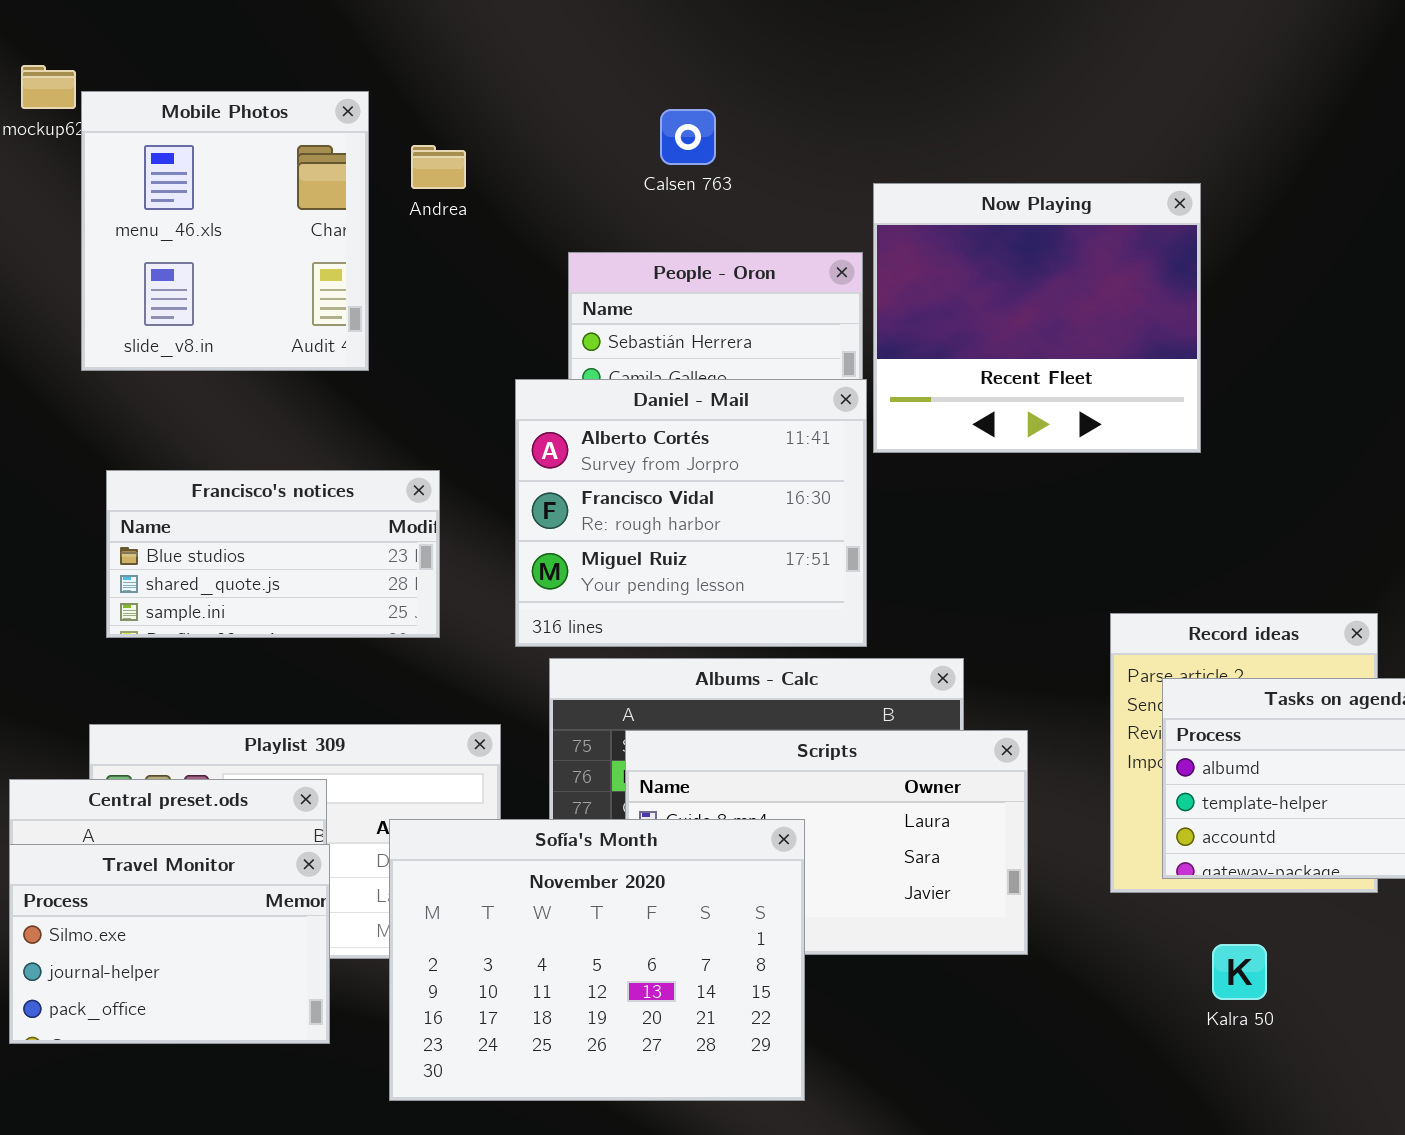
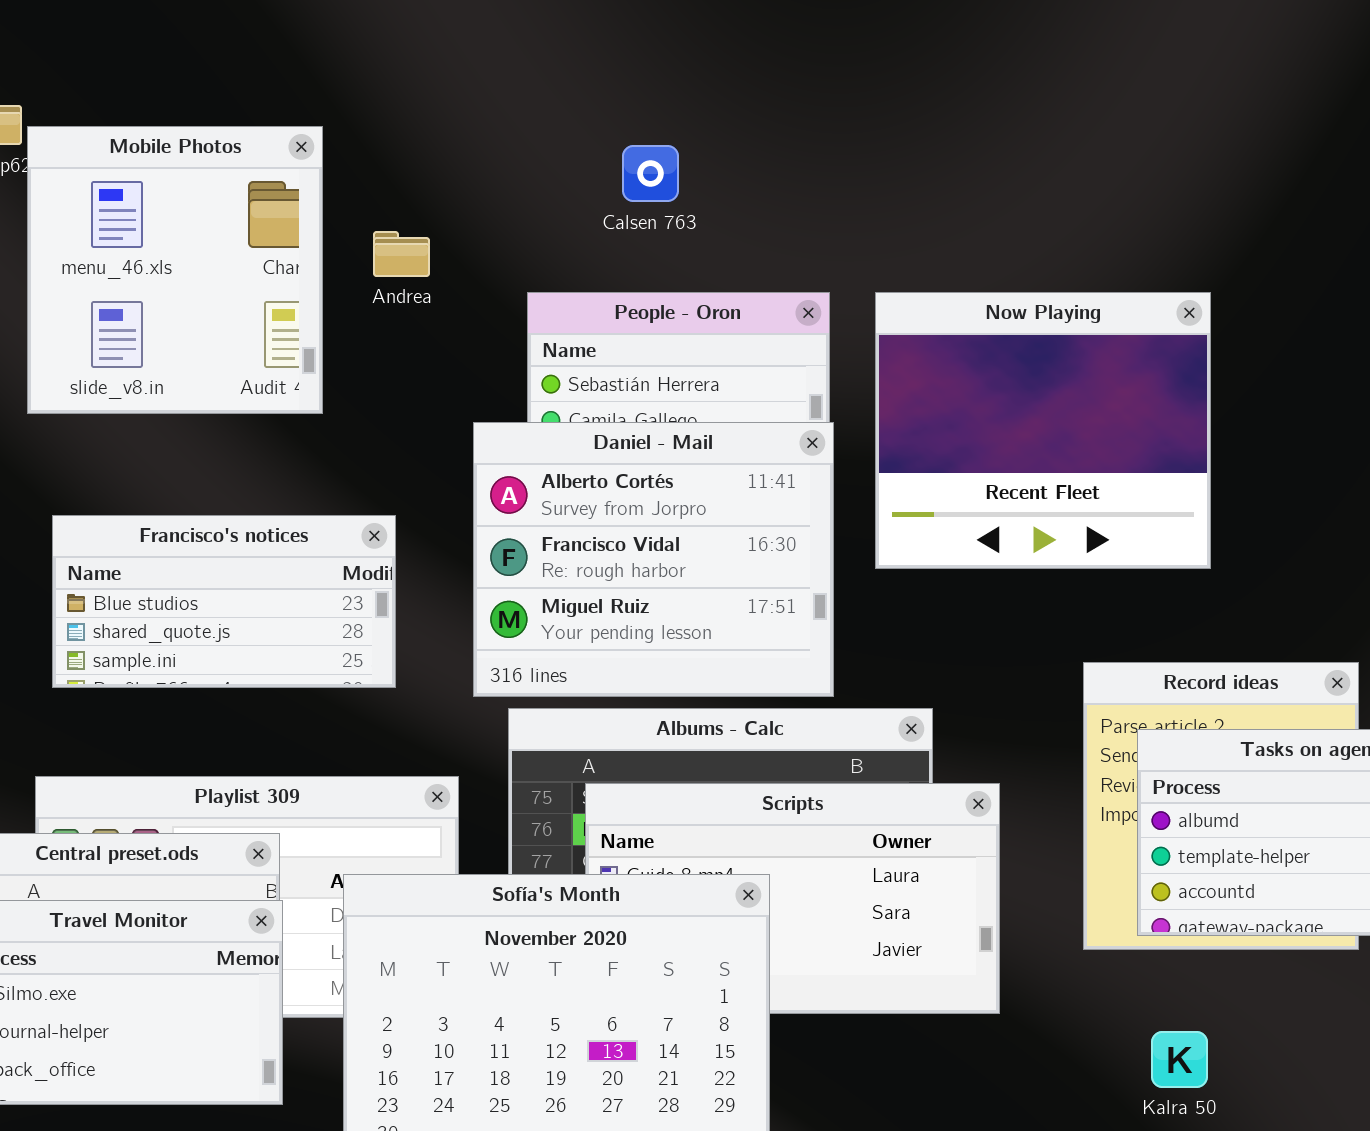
Andrea: [411,145,466,189] -> [373,231,430,277], moved
Now Playing: [873,183,1201,453] -> [875,292,1211,569], moved
Kalra 50: [1212,944,1267,1000] -> [1151,1031,1208,1088], moved

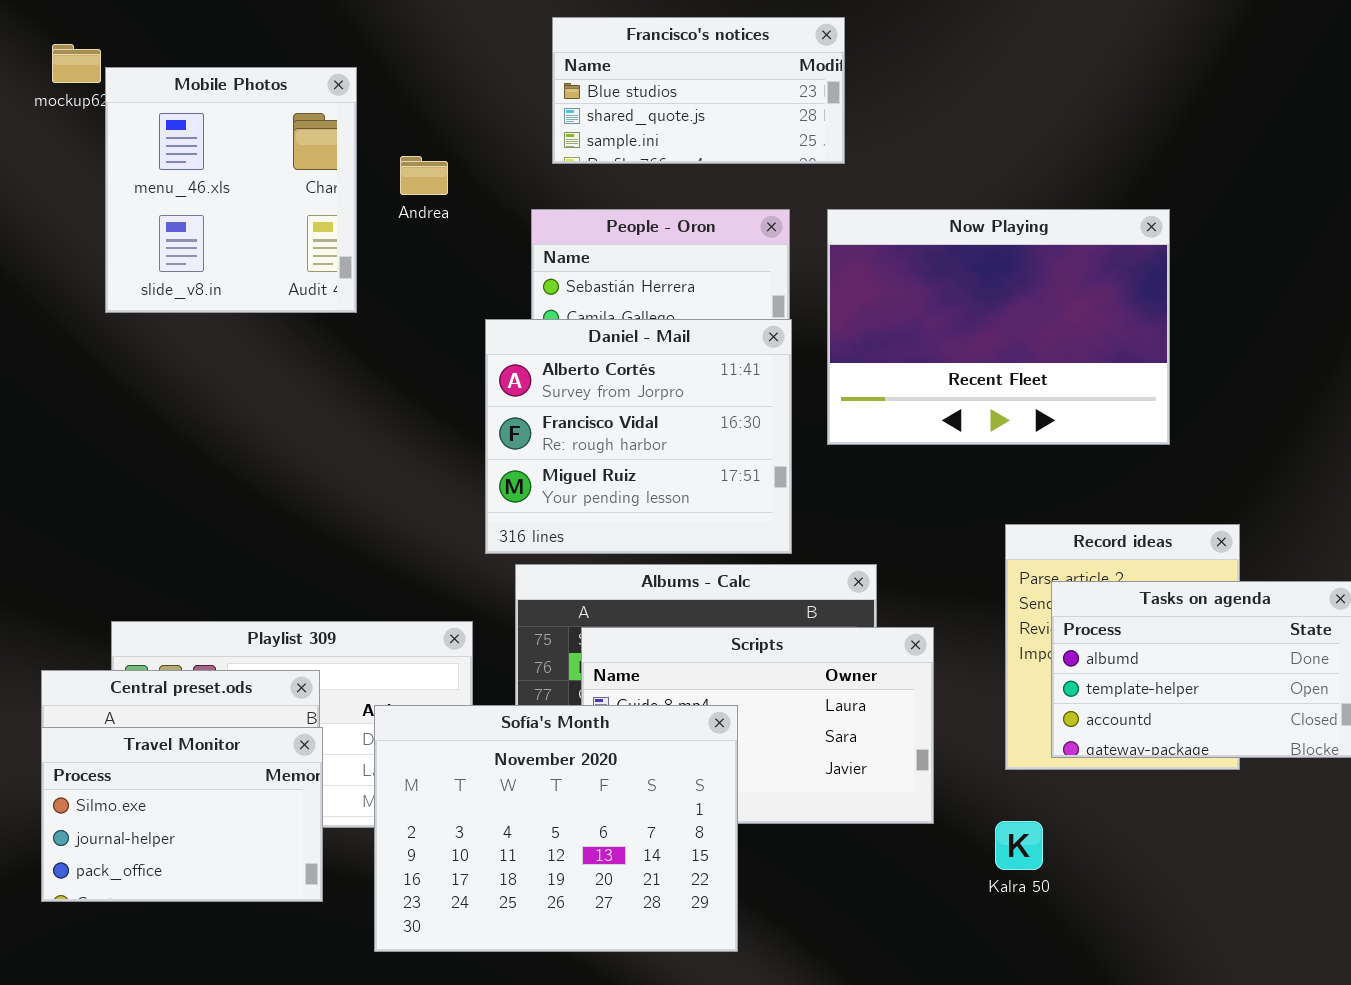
Now Playing: [875,292,1211,569] -> [827,209,1170,445], resized
Francisco's notices: [52,515,396,688] -> [552,17,845,164], moved
Kalra 50: [1151,1031,1208,1088] -> [995,821,1043,870], moved

